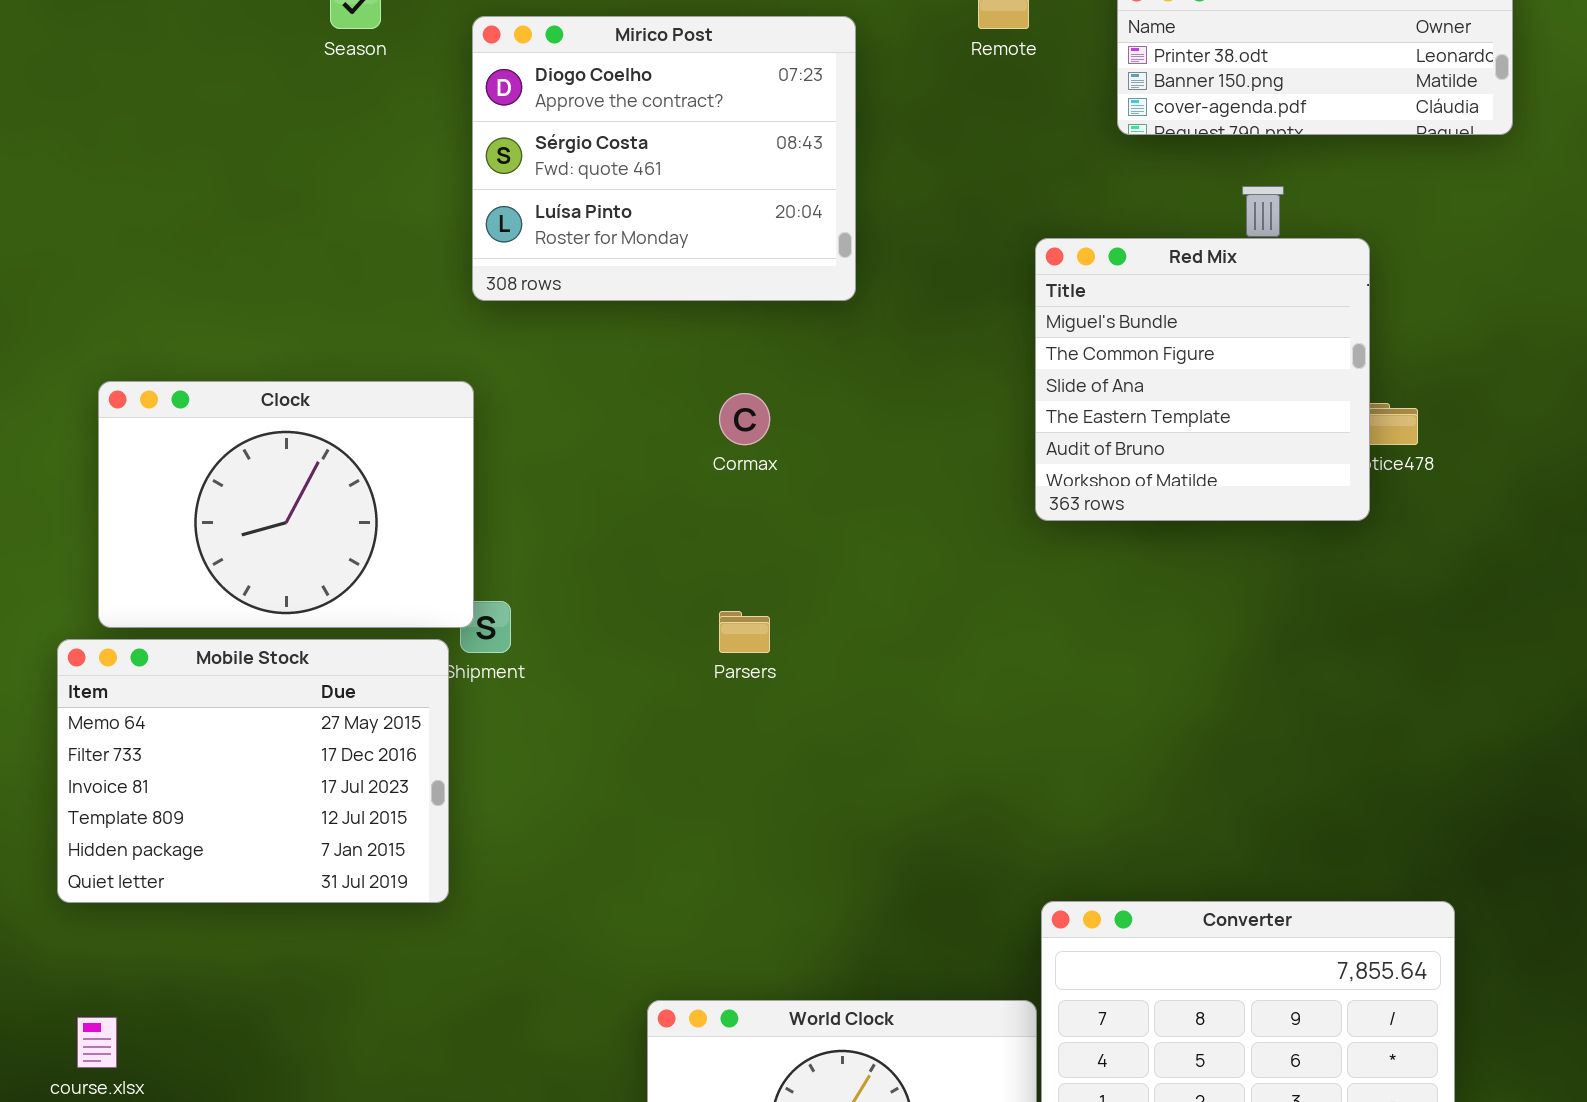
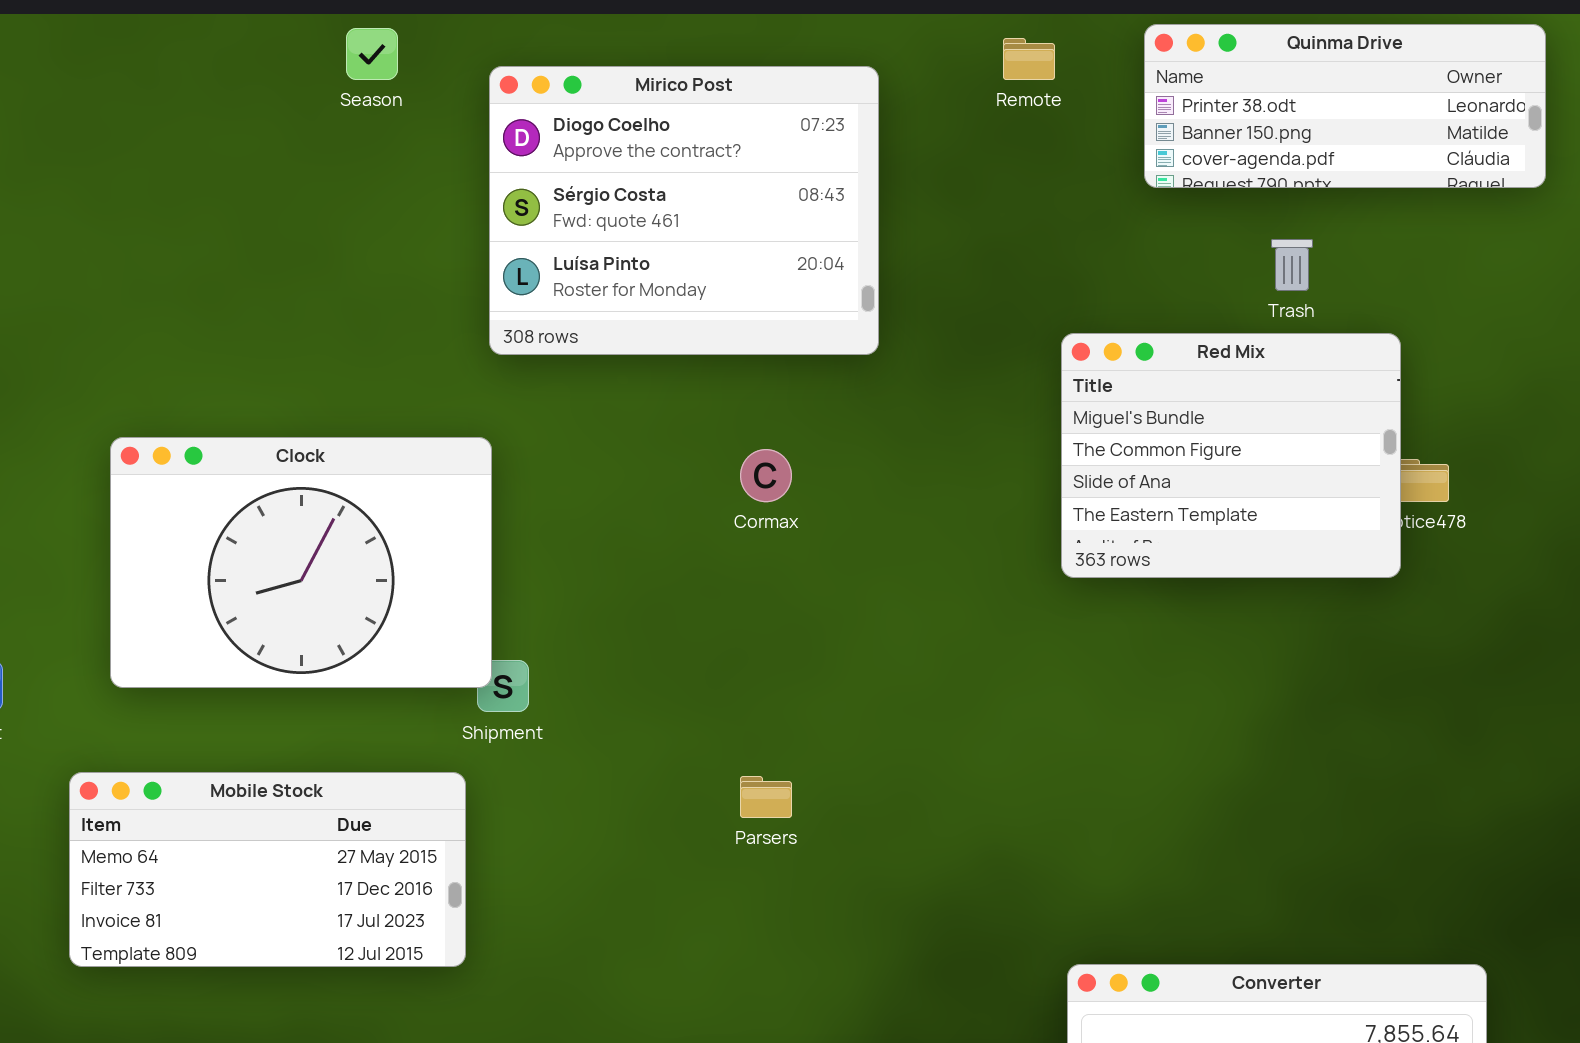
Red Mix: [1035,238,1370,521] -> [1061,333,1401,578], resized
Parsers: [719,611,770,653] -> [740,776,792,818], moved
Mobile Stock: [57,639,449,903] -> [69,772,466,967], resized

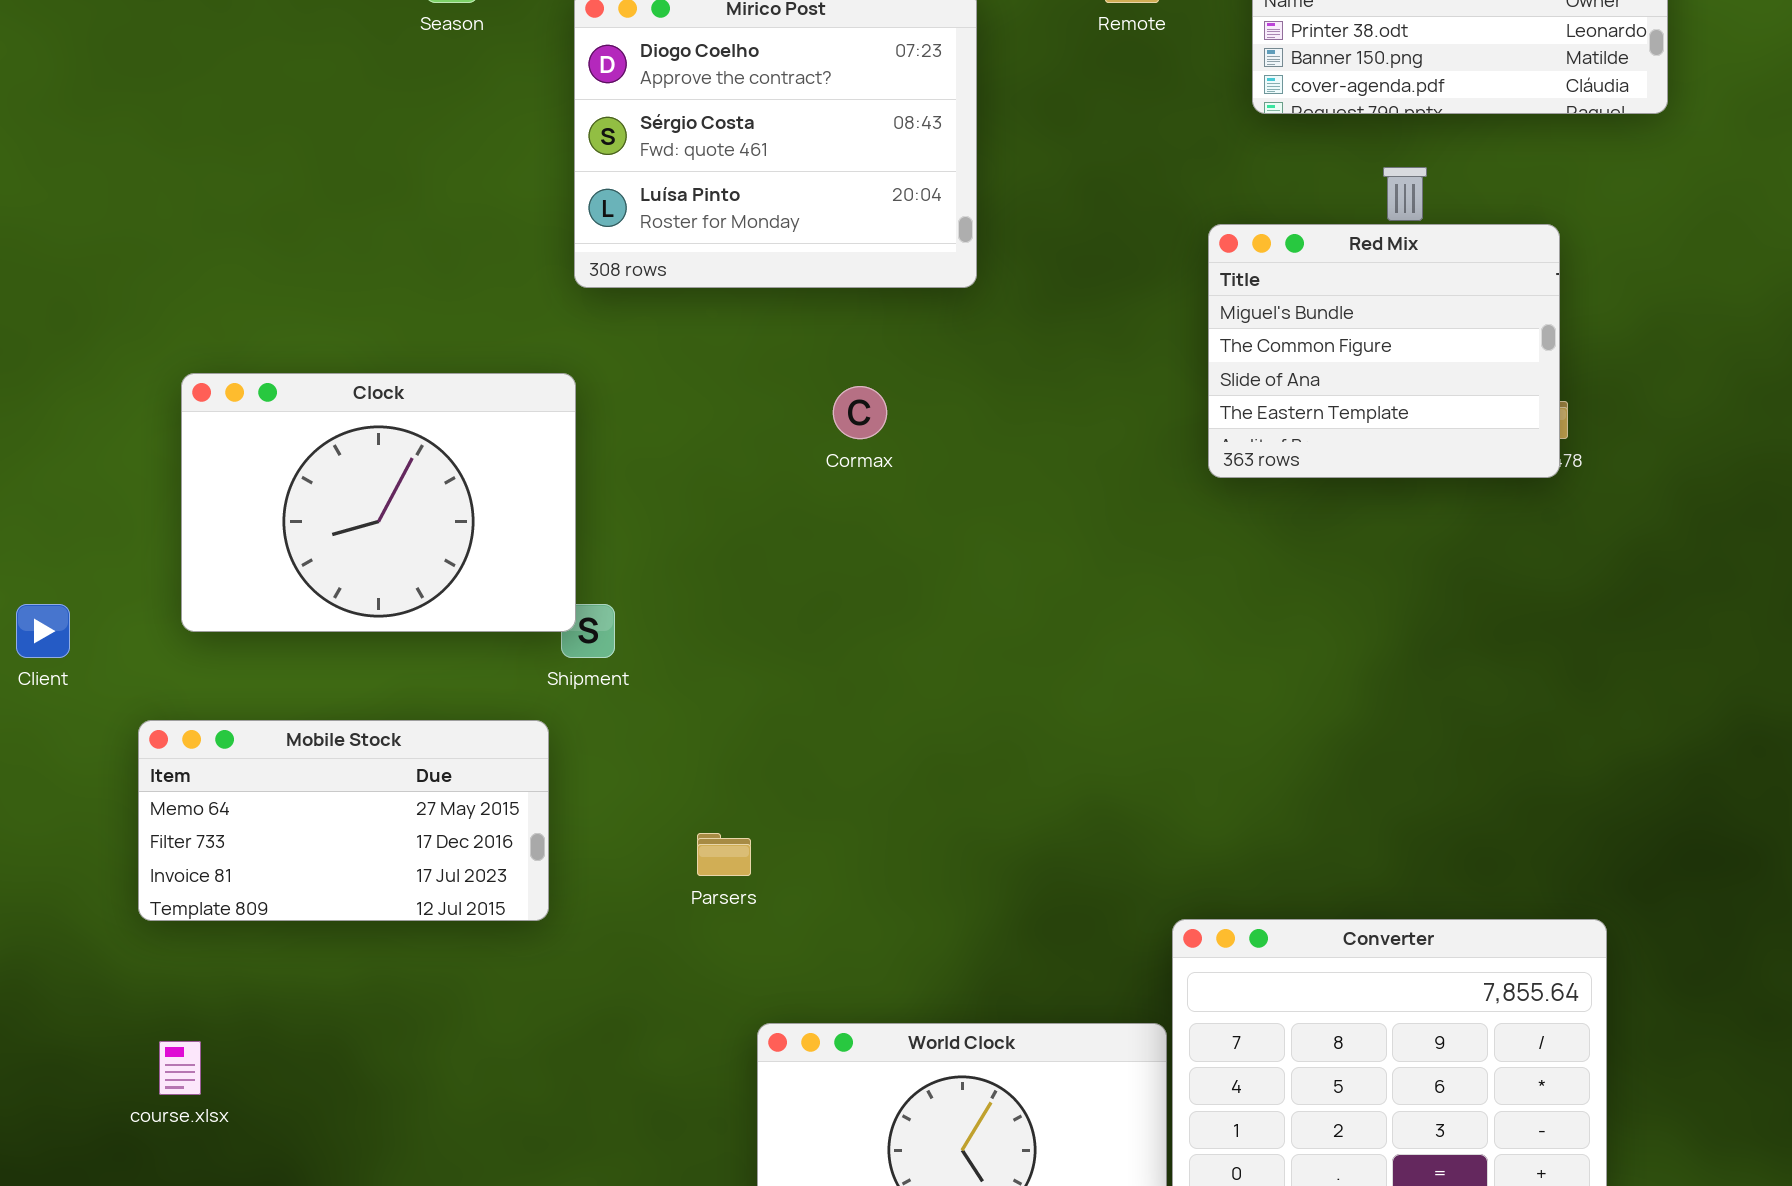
Red Mix: [1061,333,1401,578] -> [1208,224,1560,478], moved
Parsers: [740,776,792,818] -> [697,833,751,876], moved

